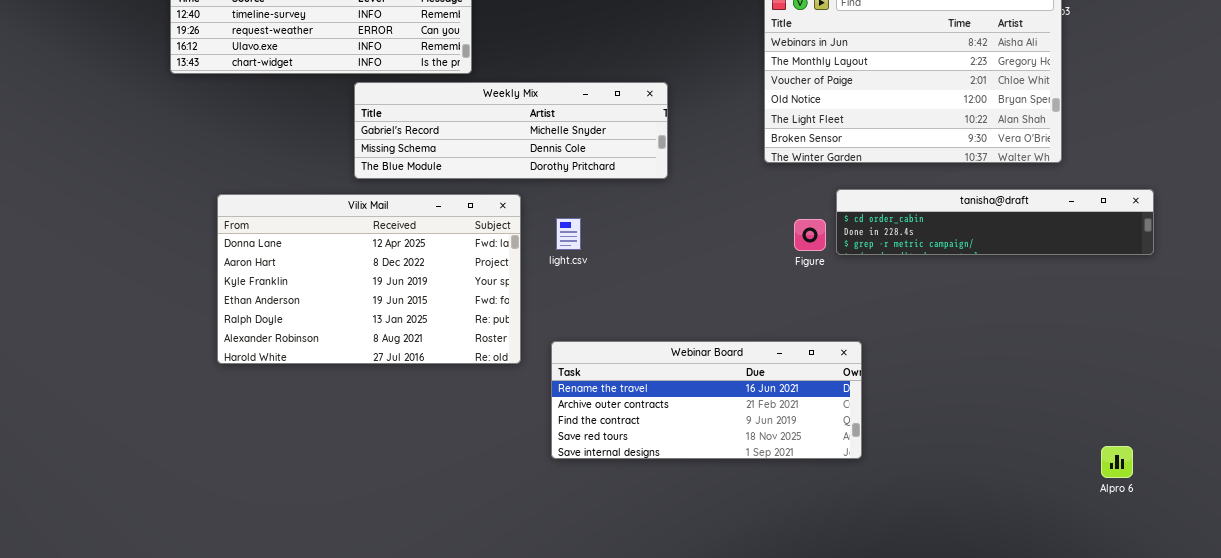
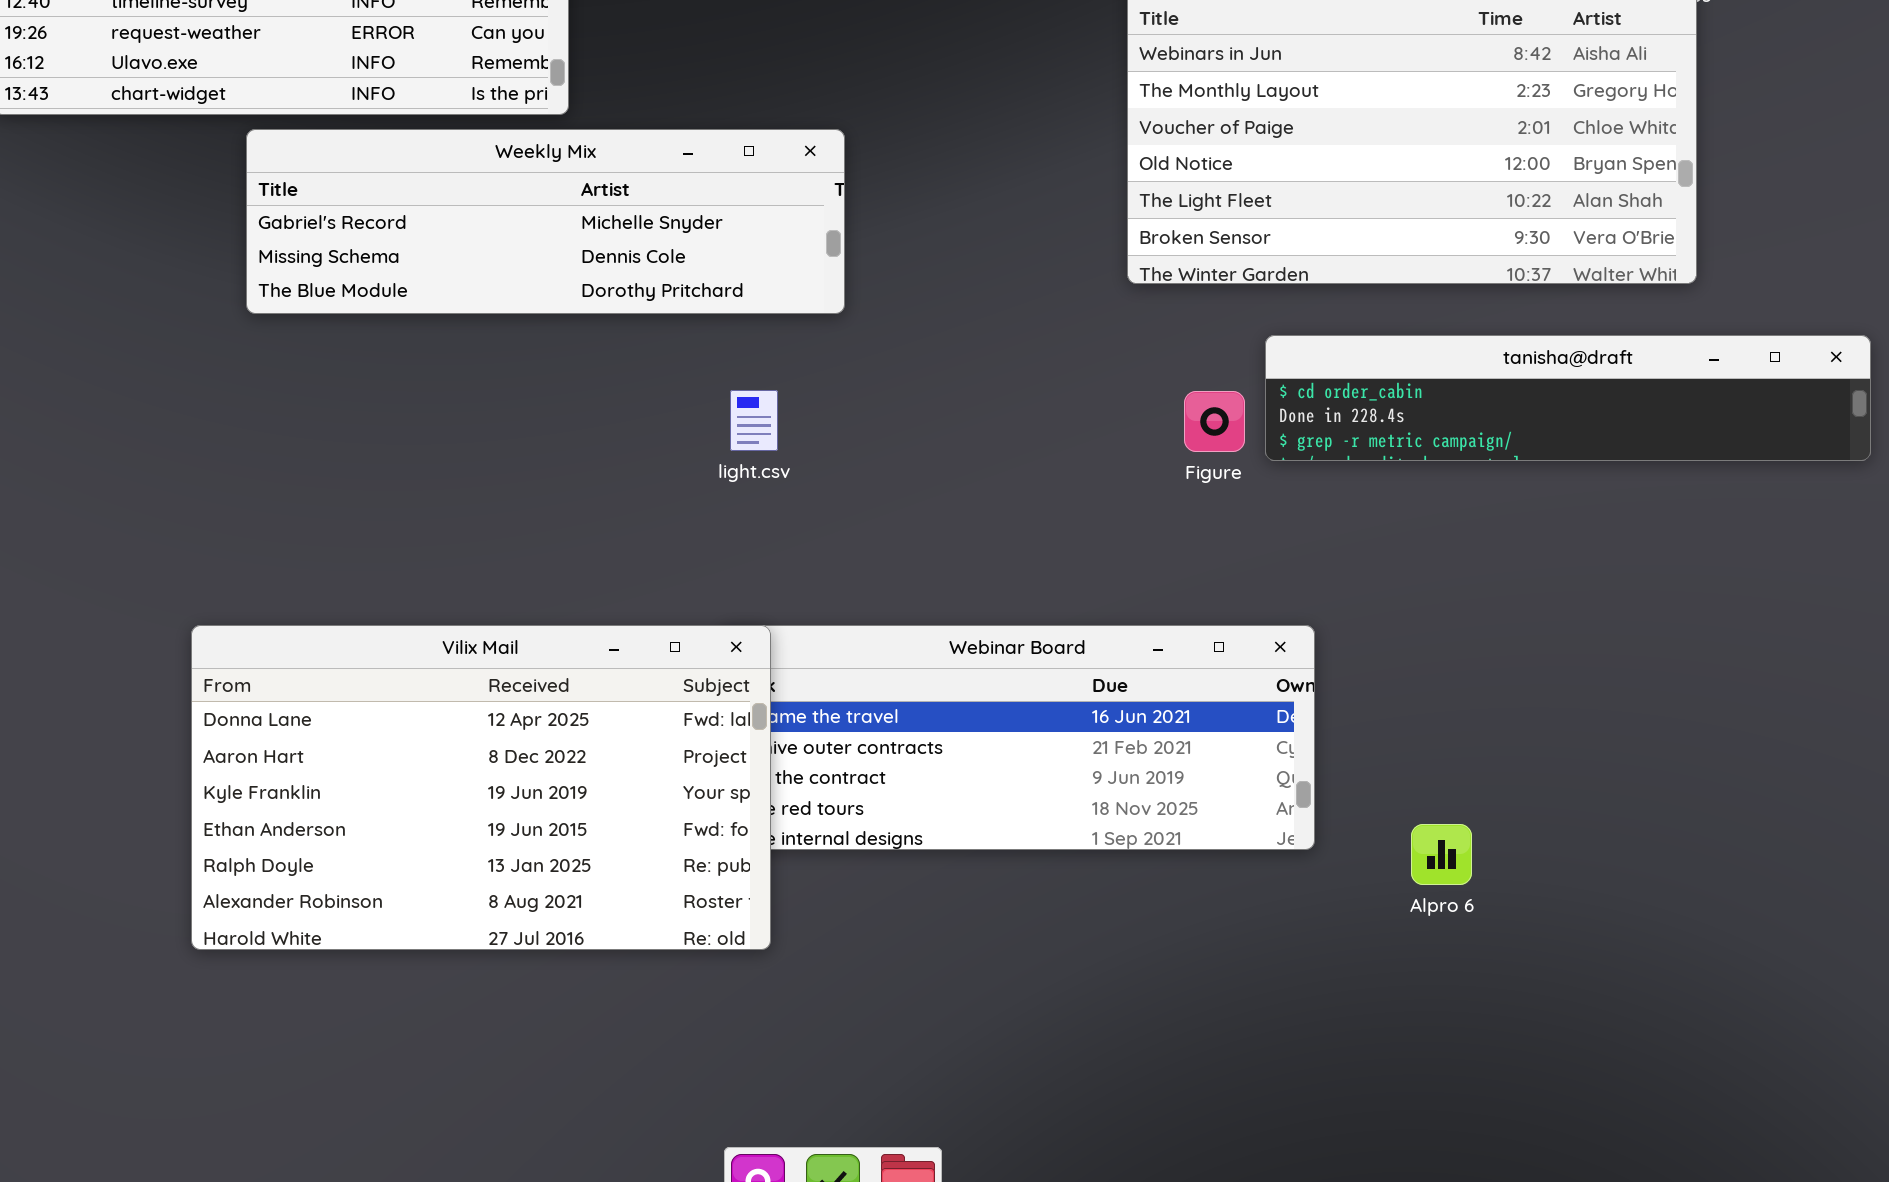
Weekly Mix: [354,82,668,179] -> [246,129,845,314], moved
Vilix Mail: [217,194,521,364] -> [191,625,771,950], moved
Alpro 6: [1101,446,1133,478] -> [1411,824,1472,885], moved

